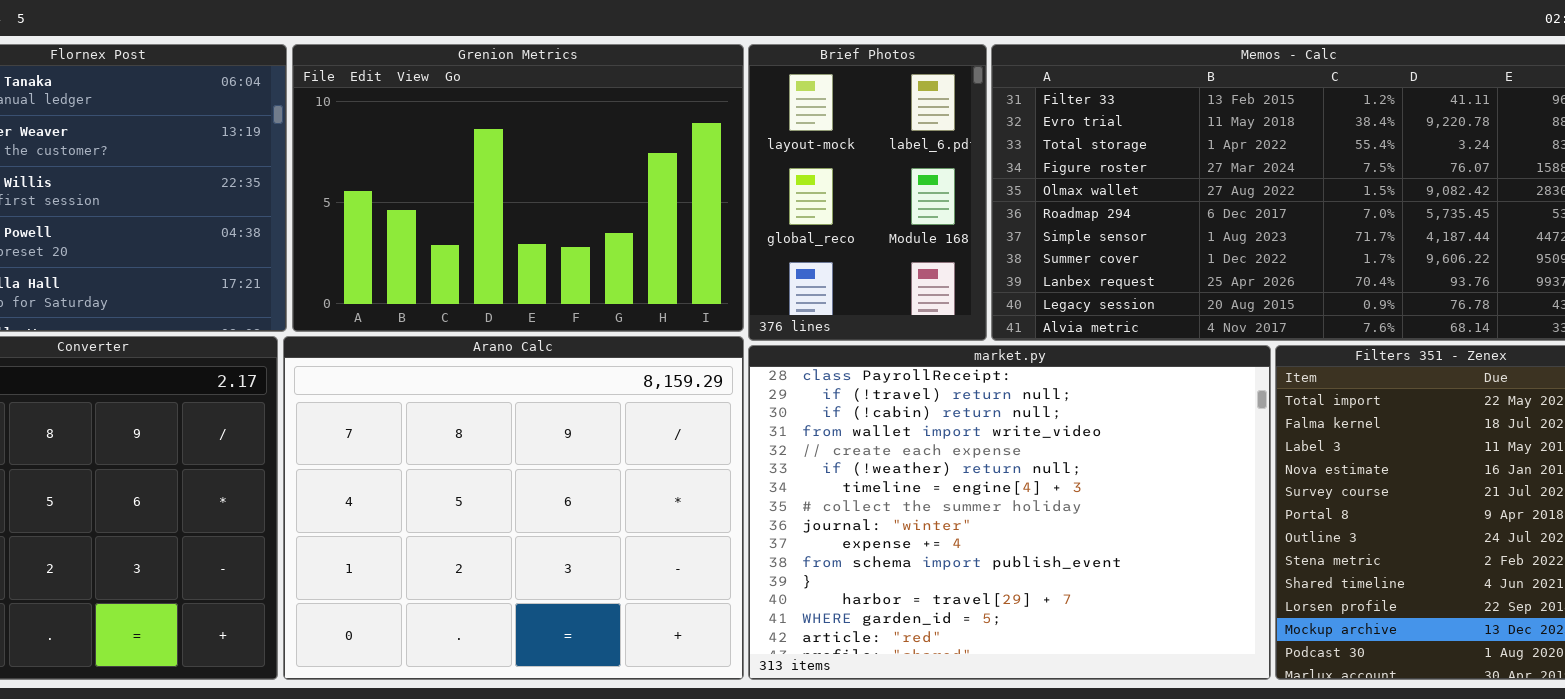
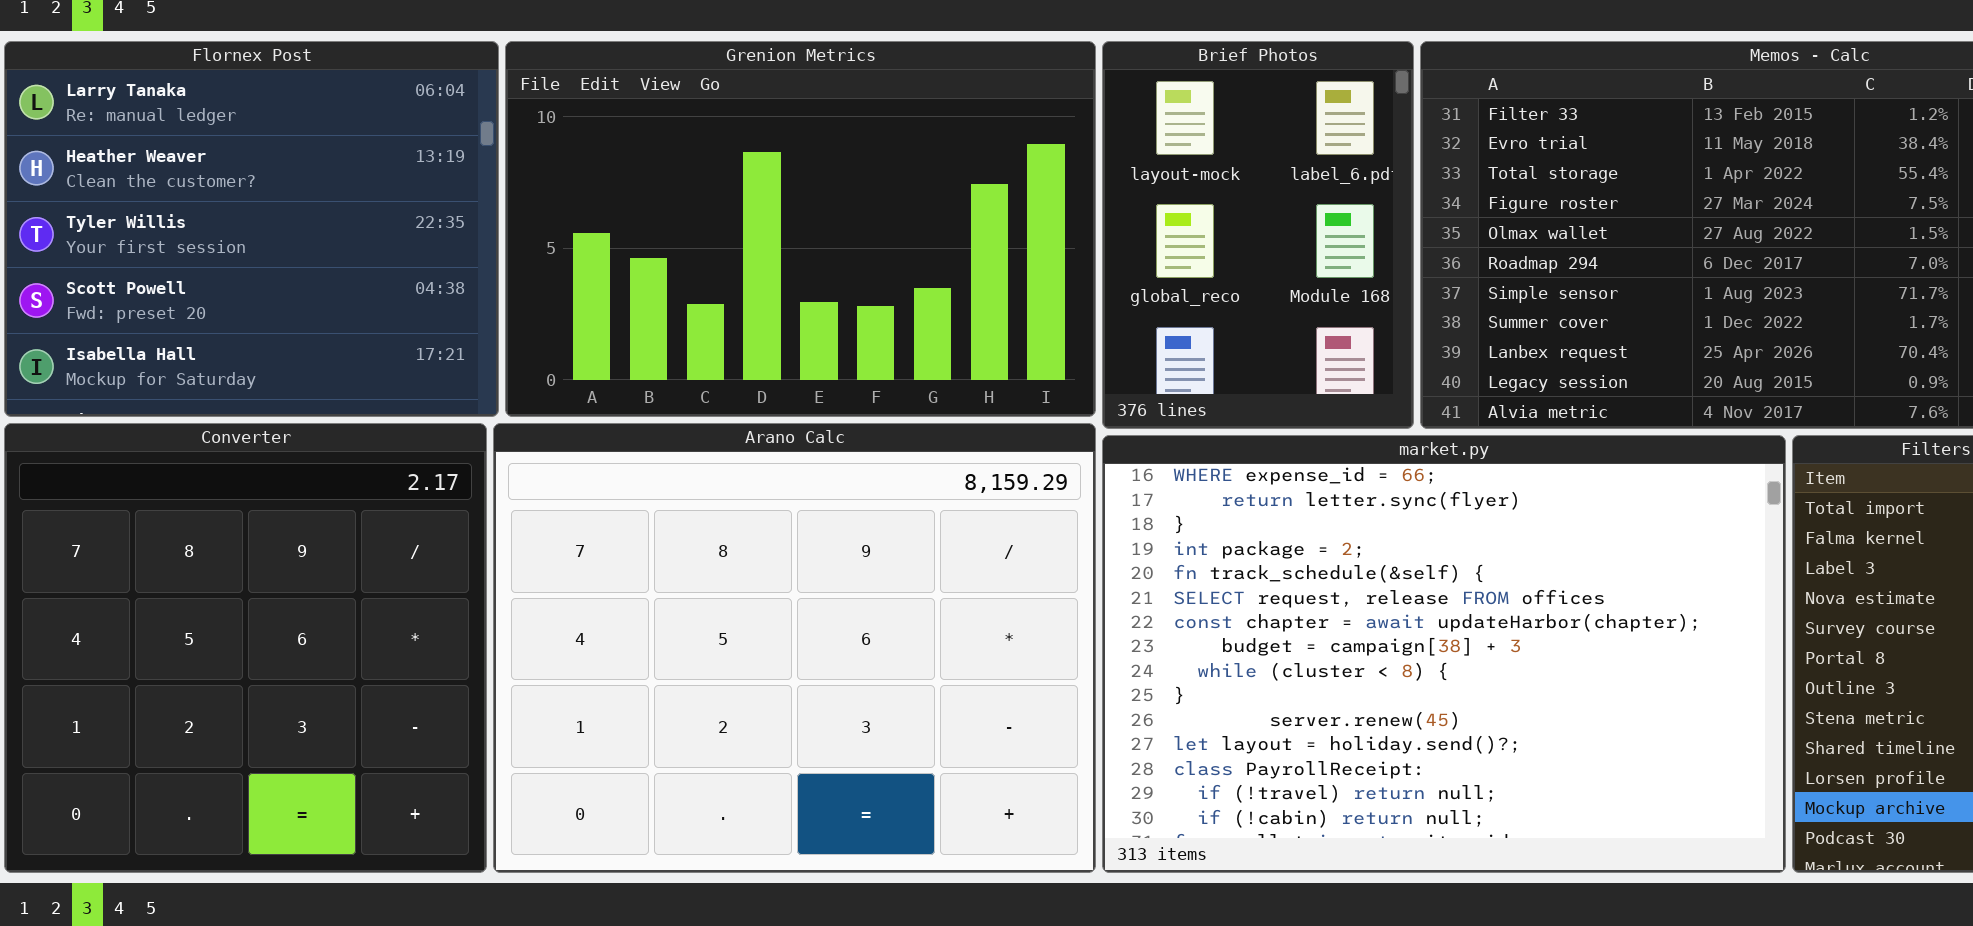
market.py: [748,345,1271,680] -> [1102,435,1786,873], scrolled up 12 rows

